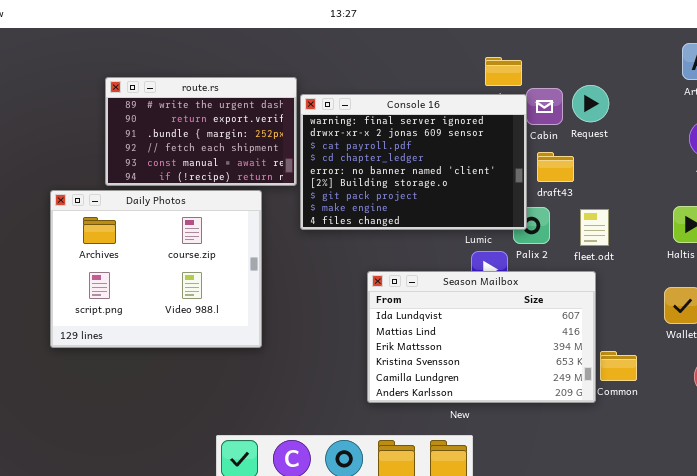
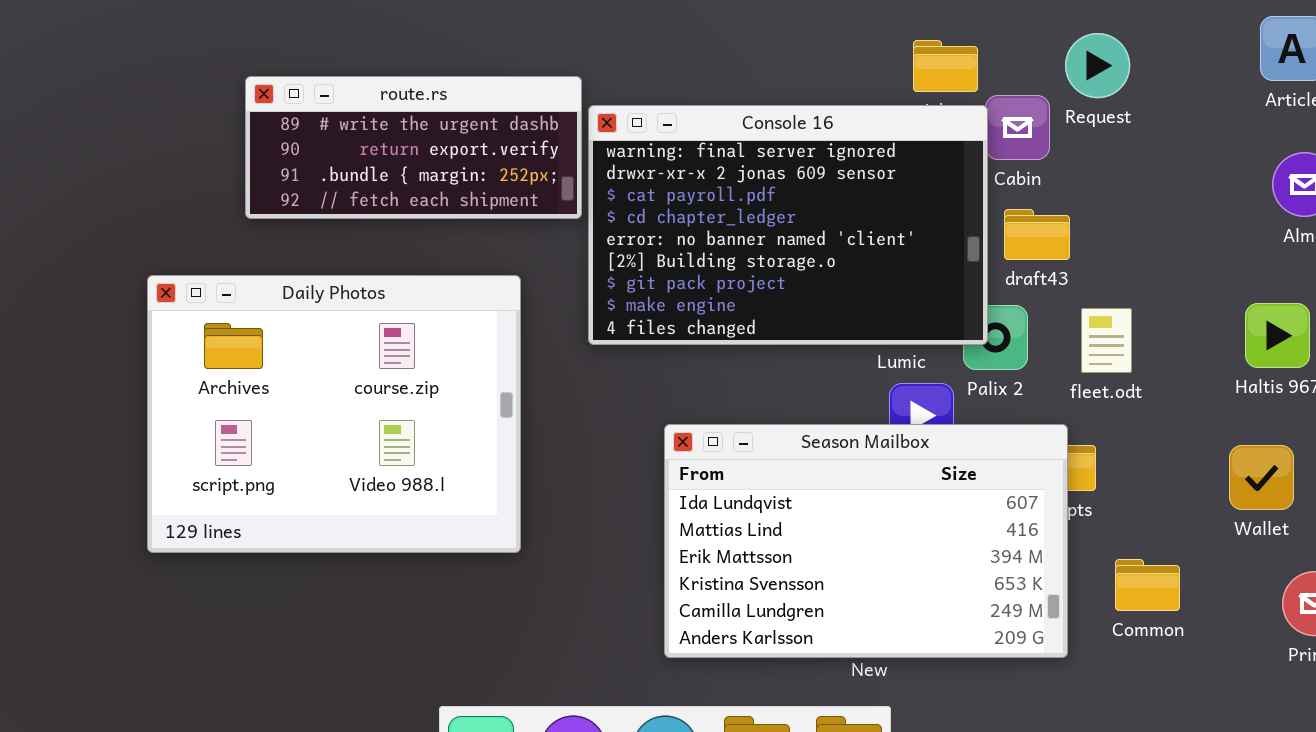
route.rs: [105,77,297,186] -> [245,76,582,219], resized
Request: [572,85,609,122] -> [1065,33,1130,98], moved
Season Mailbox: [367,271,596,403] -> [664,424,1068,658], moved

